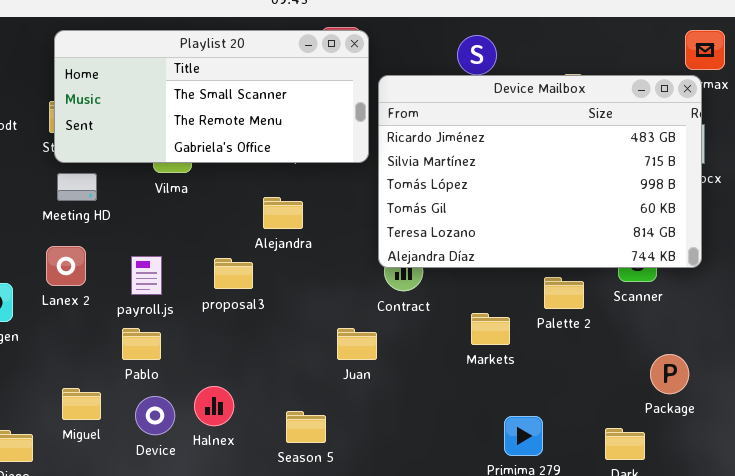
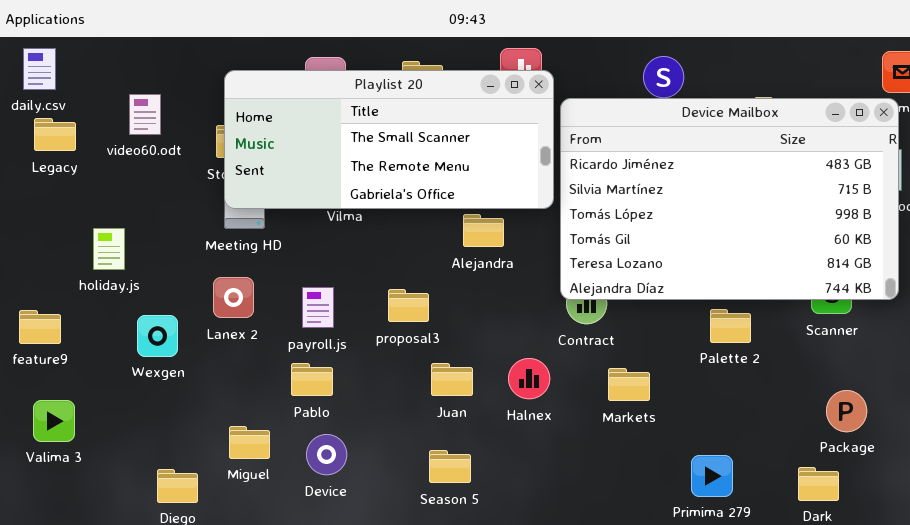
Playlist 20: [54,30,369,163] -> [224,70,554,209], moved
Alejandra: [263,197,303,229] -> [463,214,504,247], moved
Palette 2: [544,277,584,309] -> [710,309,751,343], moved
Markets: [471,313,510,345] -> [608,368,650,401], moved
Juan: [337,328,377,360] -> [431,363,473,396], moved
Package: [650,354,689,394] -> [826,390,867,432], moved
Halnex: [194,386,234,426] -> [508,358,550,399], moved
Season 5: [286,411,326,443] -> [429,450,471,483], moved

